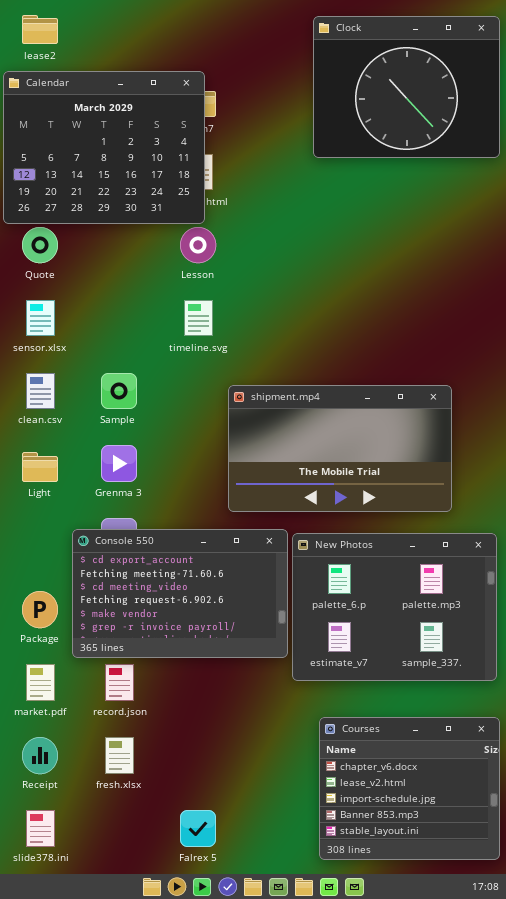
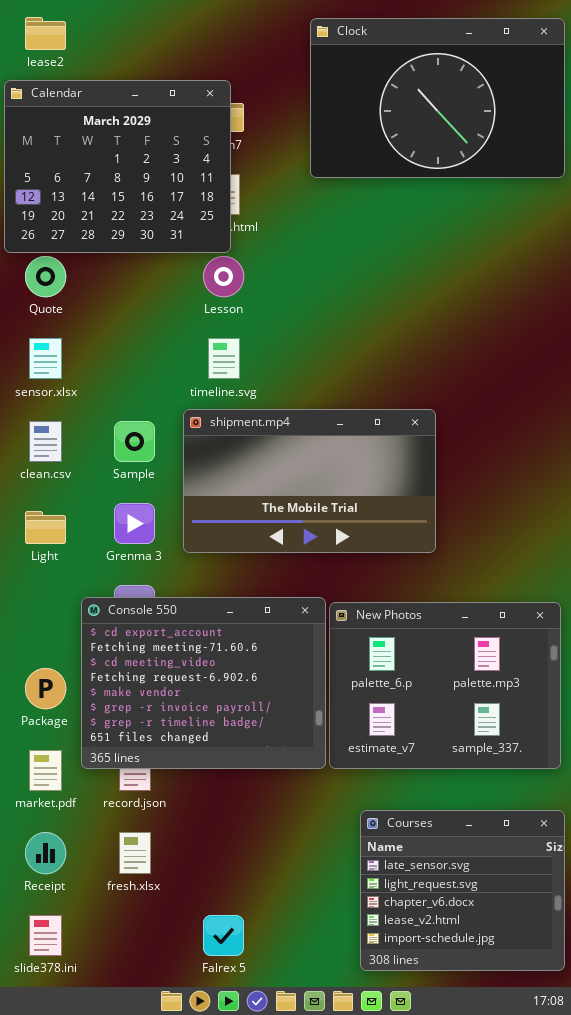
Clock: [313,16,500,158] -> [310,18,565,178], resized
shipment.mp4: [228,385,452,512] -> [183,409,436,553], moved
Console 550: [72,529,288,658] -> [81,597,326,769], resized
Courses: [319,717,500,860] -> [360,810,565,971], scrolled up 2 rows

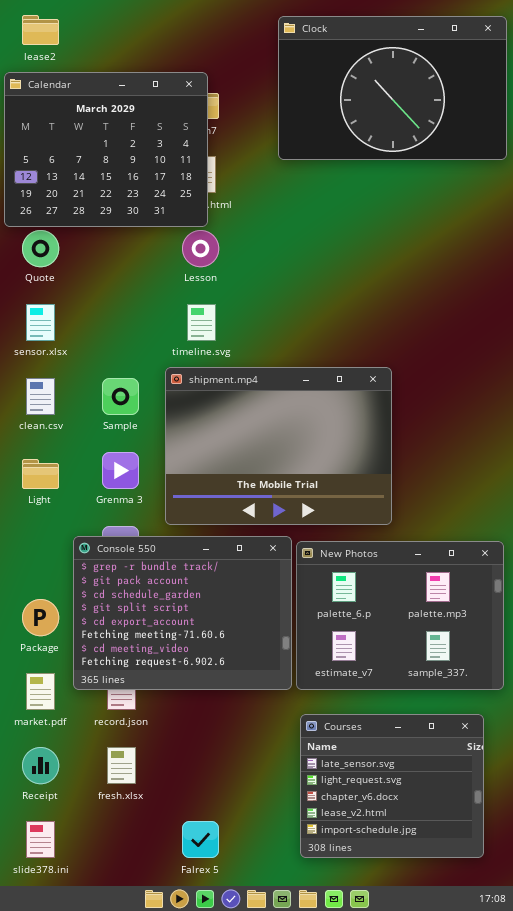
shipment.mp4: [183,409,436,553] -> [165,367,392,525], resized
Console 550: [81,597,326,769] -> [73,536,292,690], scrolled up 4 rows
Courses: [360,810,565,971] -> [300,714,484,858], moved

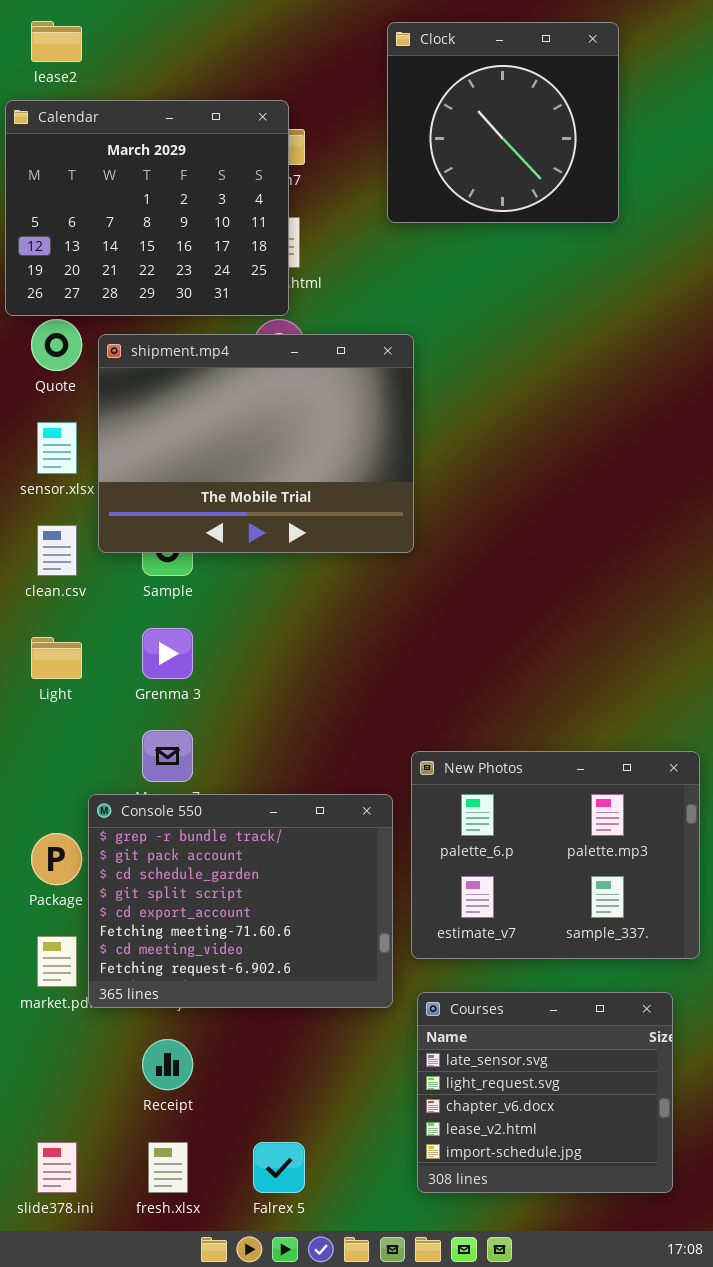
Clock: [278,16,507,160] -> [387,22,619,223], resized
shipment.mp4: [165,367,392,525] -> [98,334,414,553], moved
Console 550: [73,536,292,690] -> [88,794,393,1008], moved
Receipt: [22,747,59,784] -> [142,1039,193,1090], moved
fresh.xlsx: [107,747,136,784] -> [148,1142,188,1193], moved

